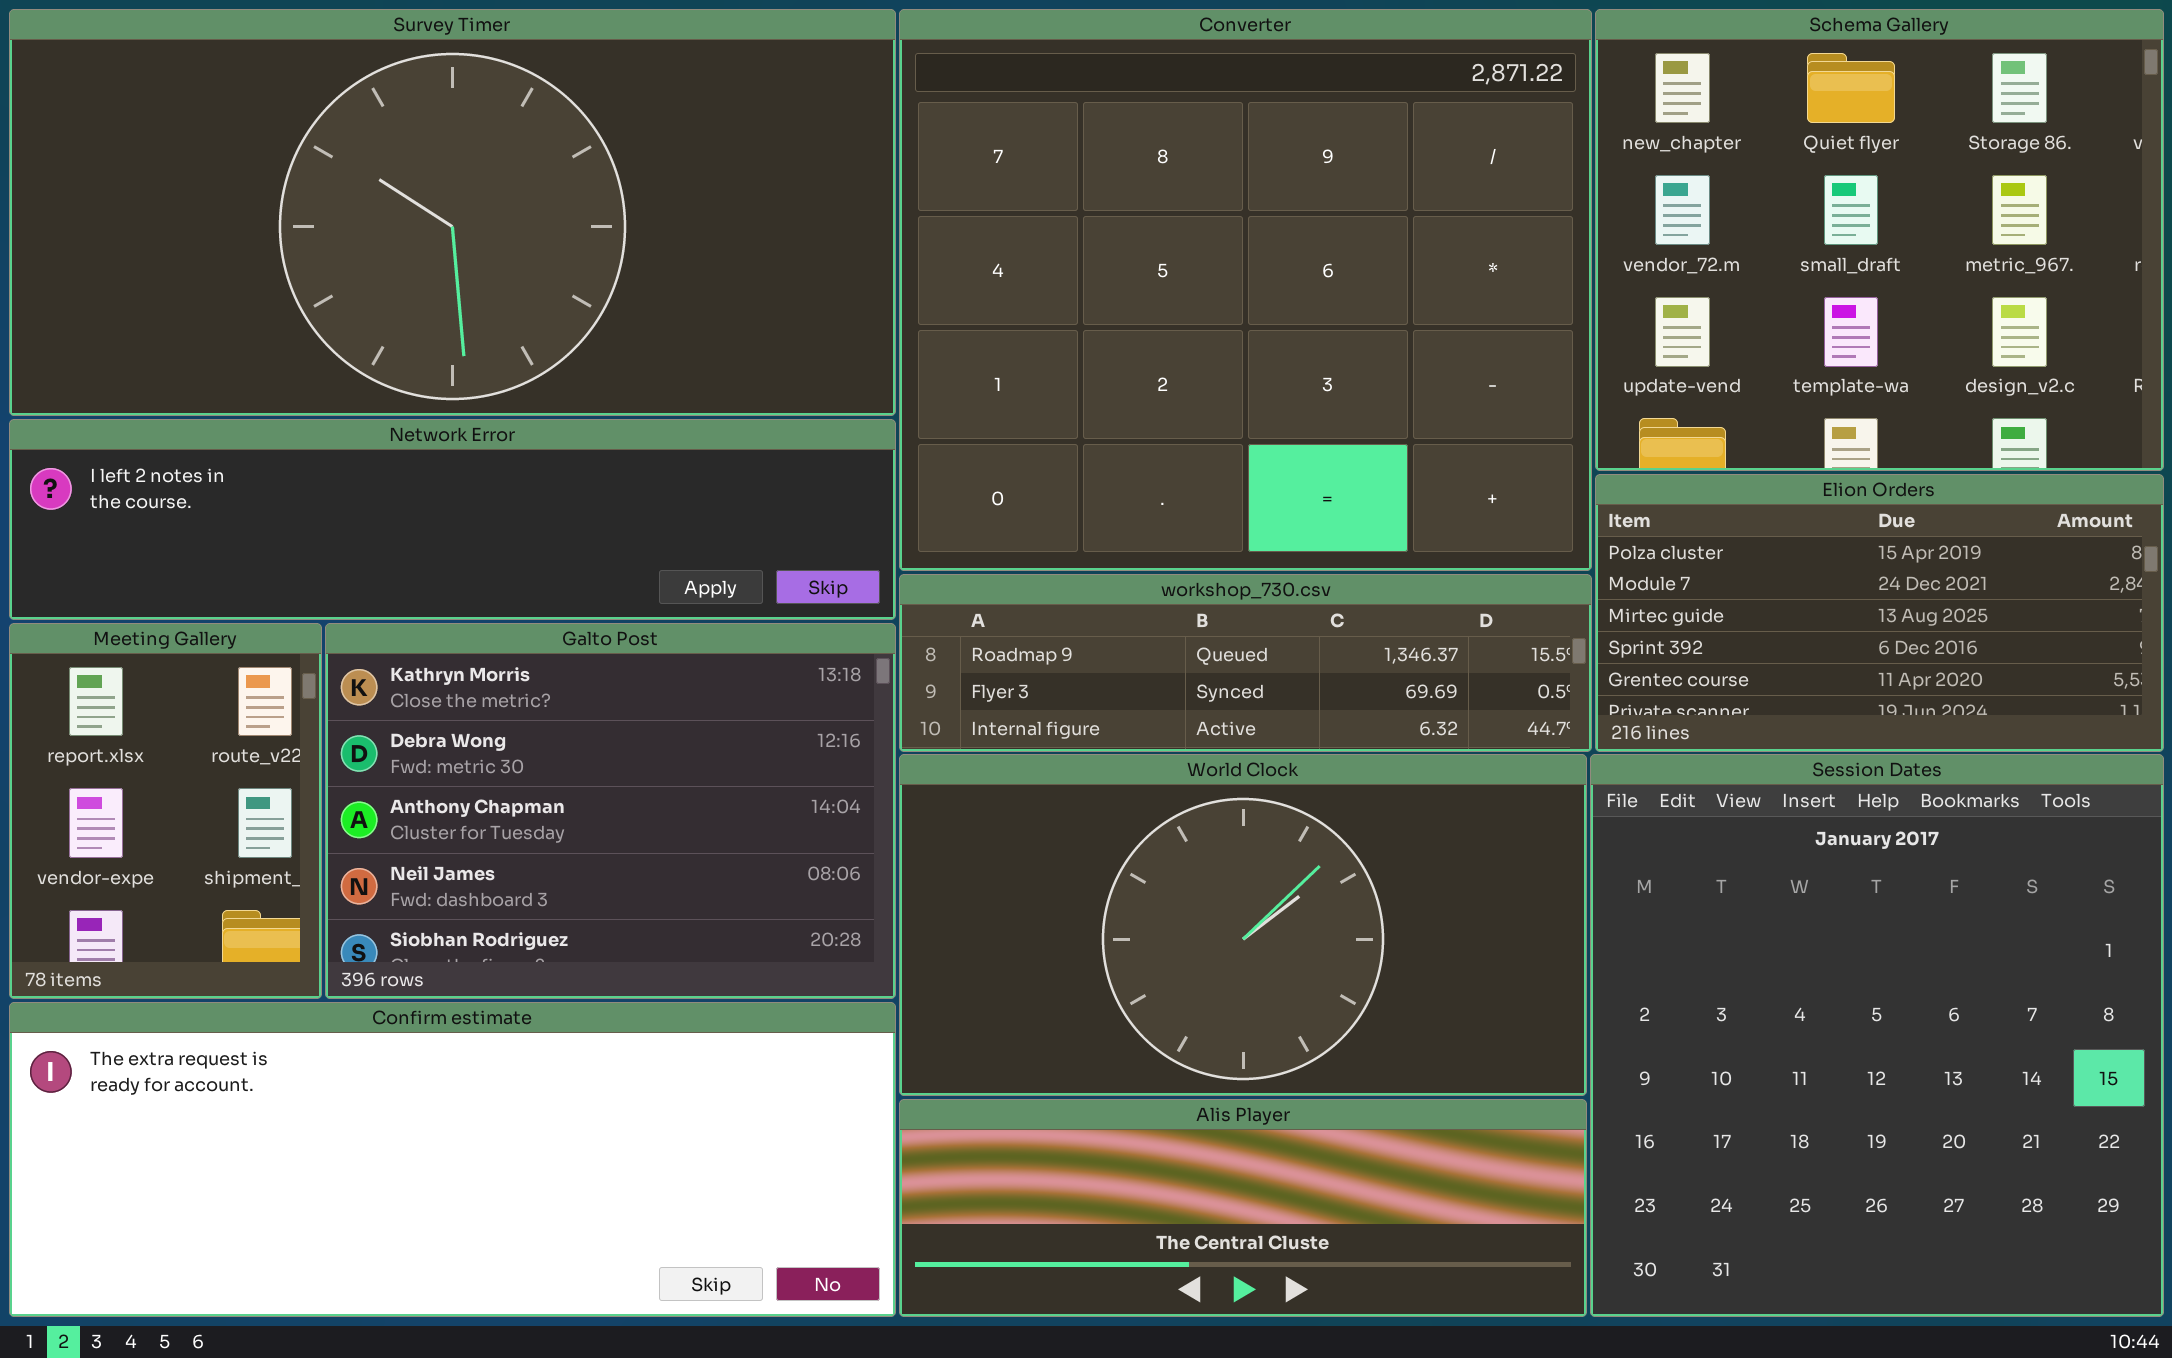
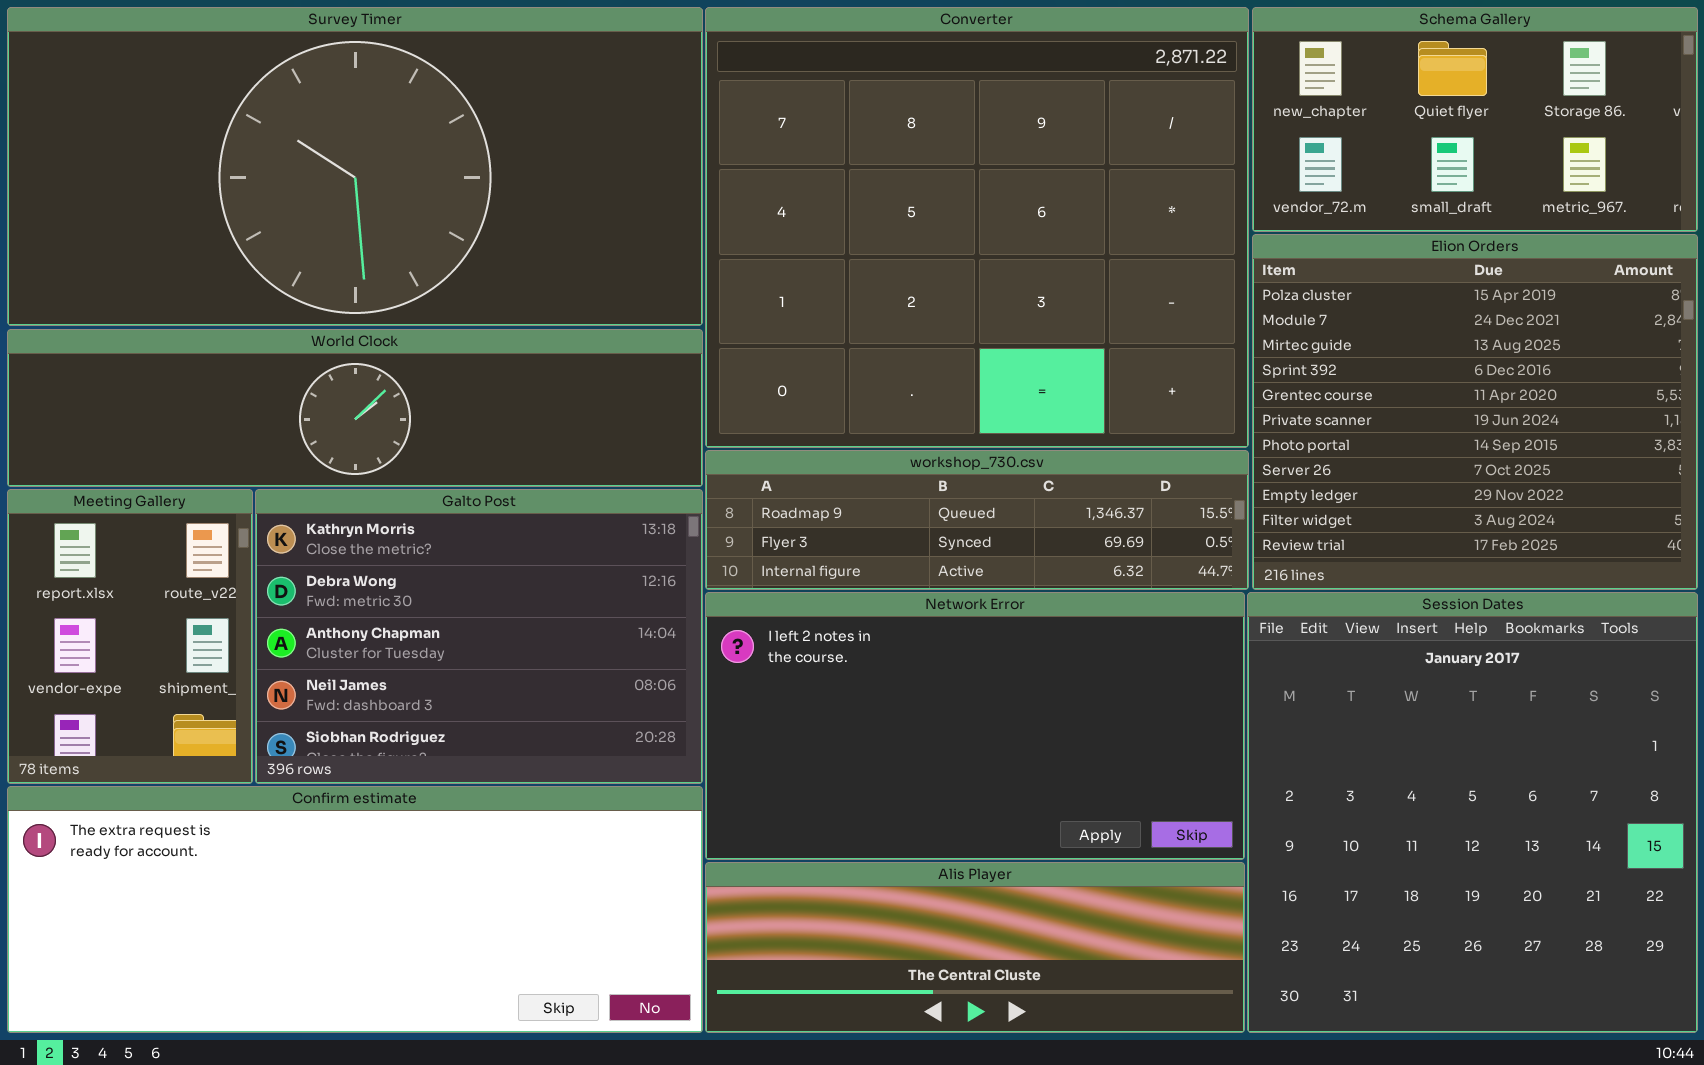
Schema Gallery: [1595,9,2164,471] -> [1252,7,1698,232], resized
Network Error: [9,419,896,620] -> [705,592,1245,860], moved, resized
Elion Orders: [1595,474,2164,752] -> [1252,234,1698,590], resized
World Clock: [899,754,1587,1096] -> [7,329,703,487], moved, resized

